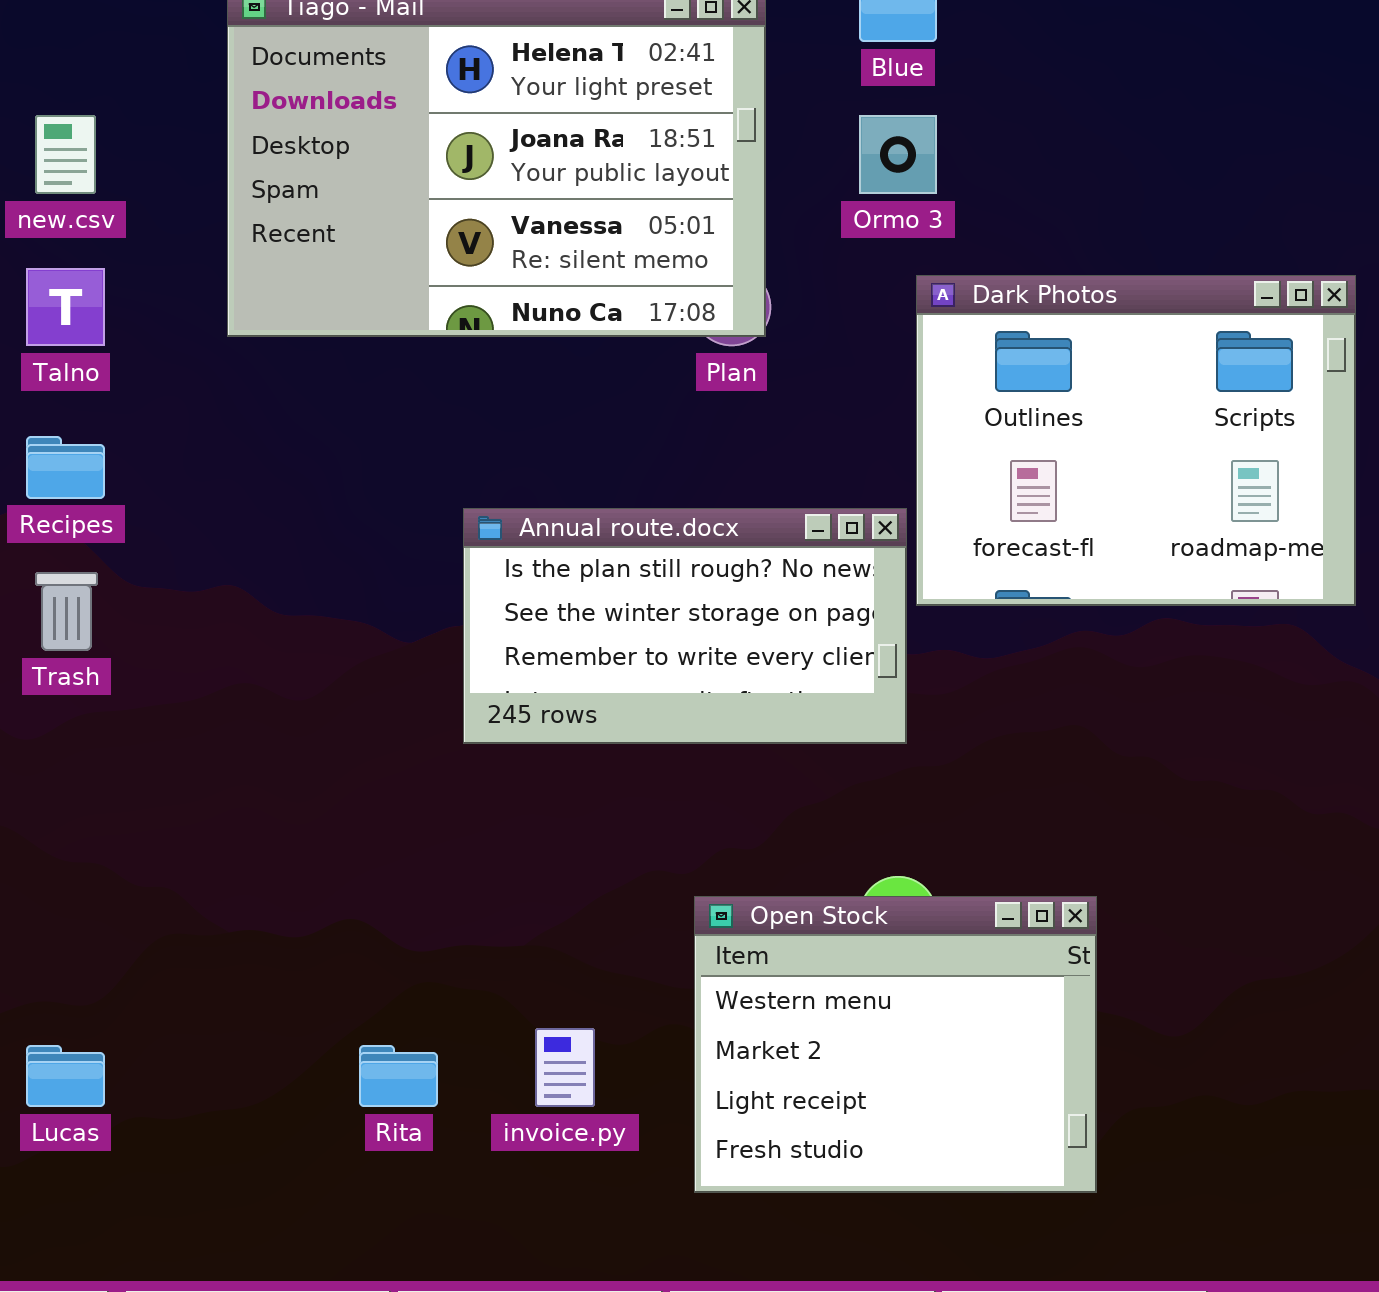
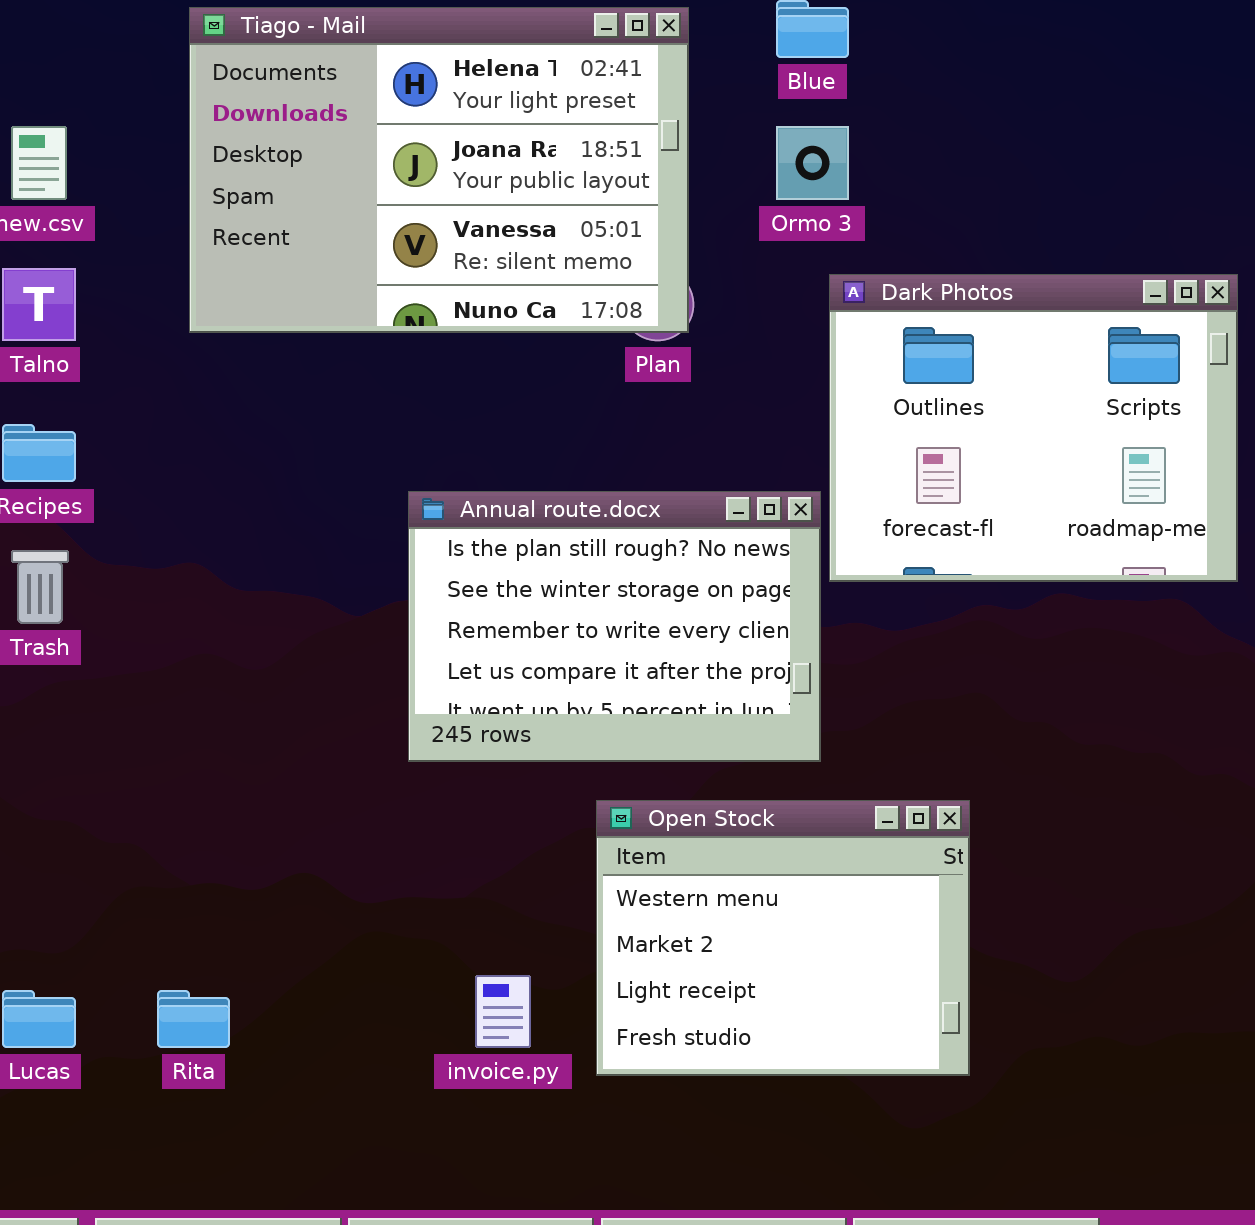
Annual route.docx: [463,508,907,744] -> [408,491,821,762], resized
Open Stock: [694,896,1097,1193] -> [596,800,970,1076], moved
Rita: [359,1045,438,1107] -> [157,990,230,1048], moved

